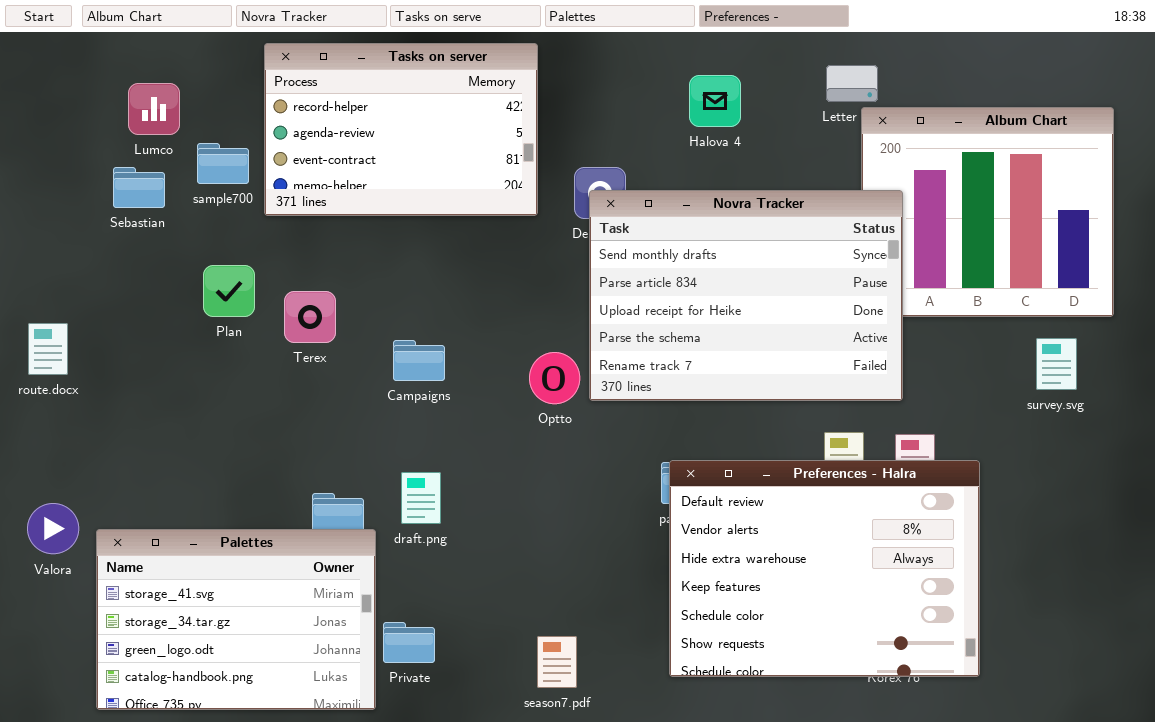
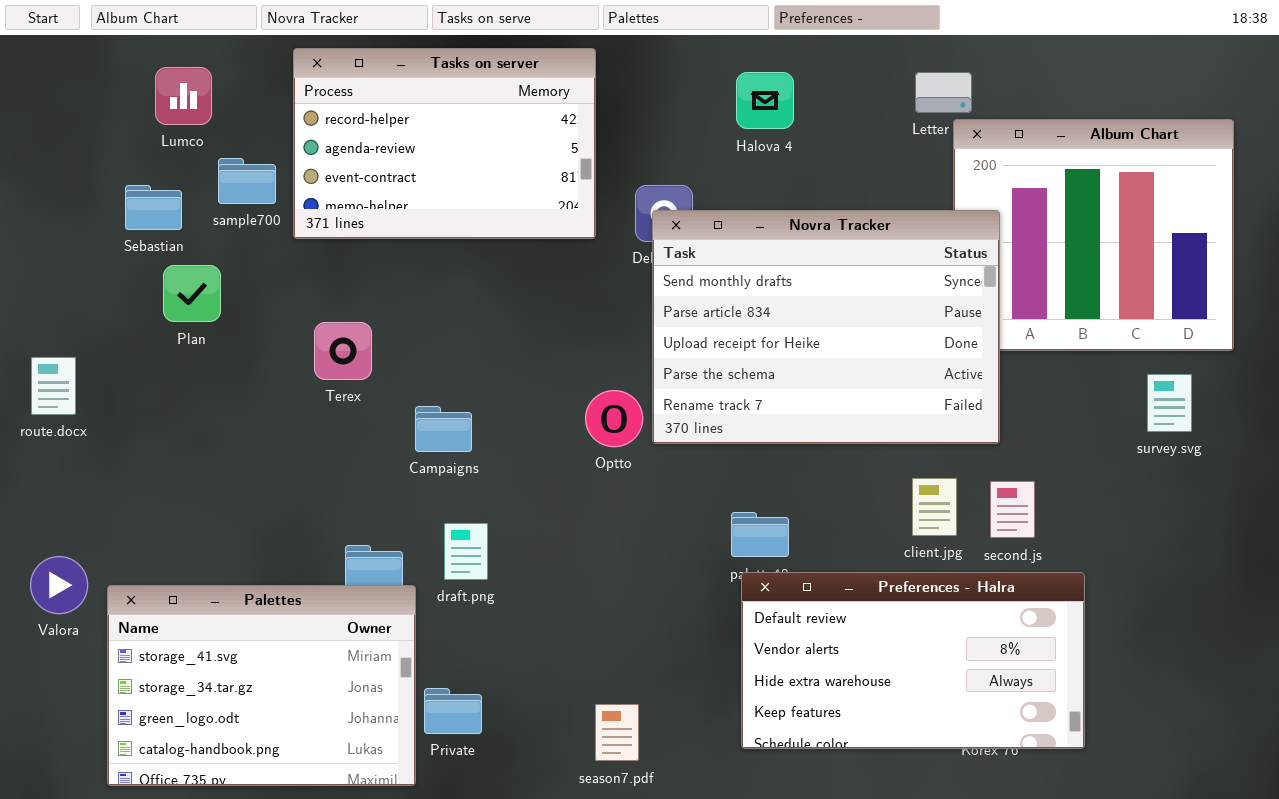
Halova 4: [689,75,741,127] -> [736,72,794,129], moved
Lumco: [128,83,180,135] -> [155,67,212,125], moved
Plan: [203,265,255,317] -> [163,265,221,322], moved
Campaigns: [393,340,445,381] -> [415,406,472,452], moved
Preferences - Halra: [669,460,980,677] -> [741,572,1085,749], resized

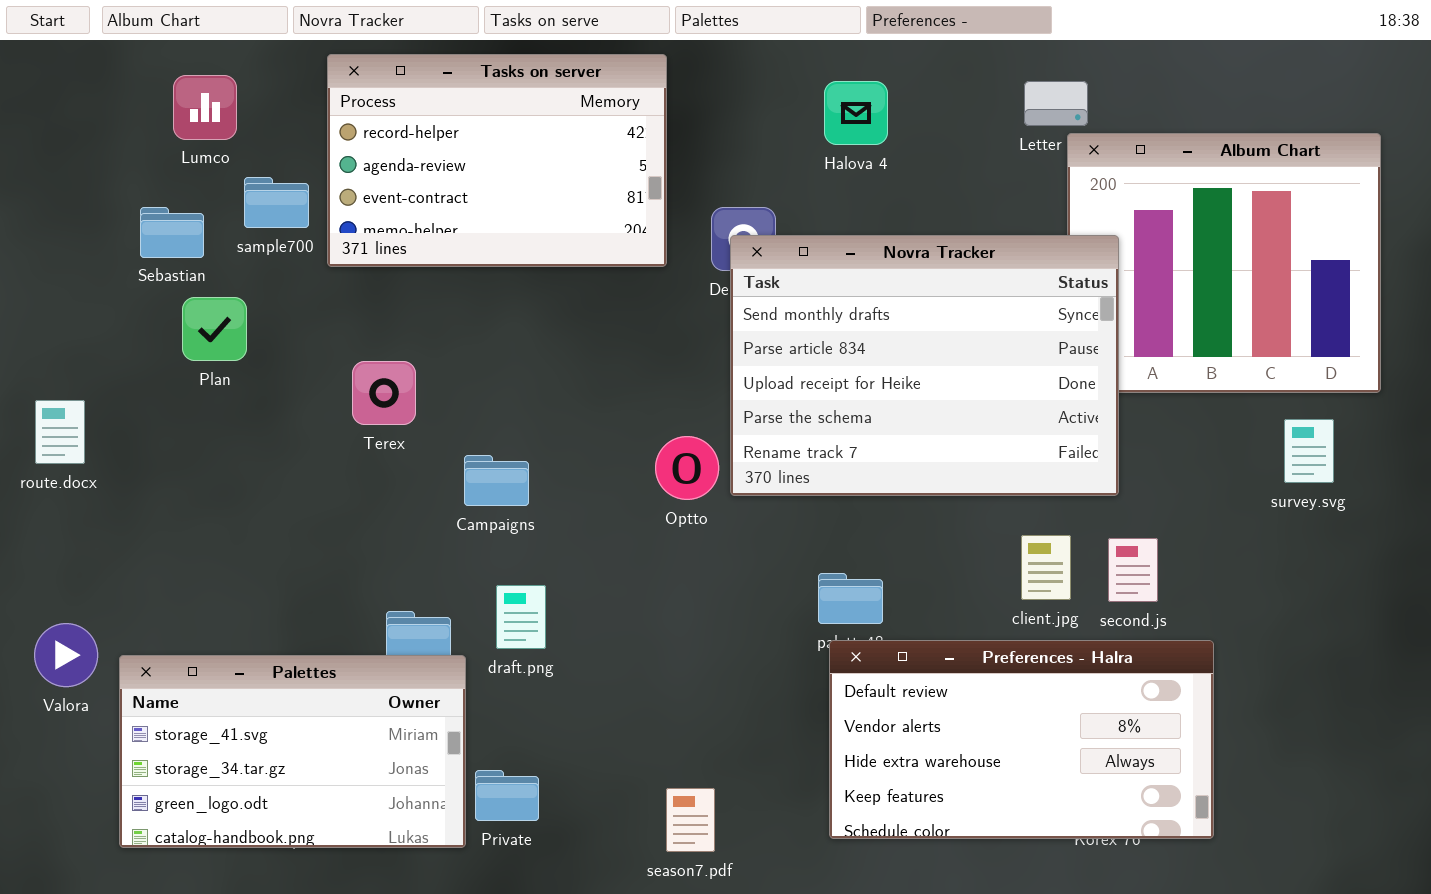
Palettes: [107,585,416,786] -> [119,655,466,848], resized

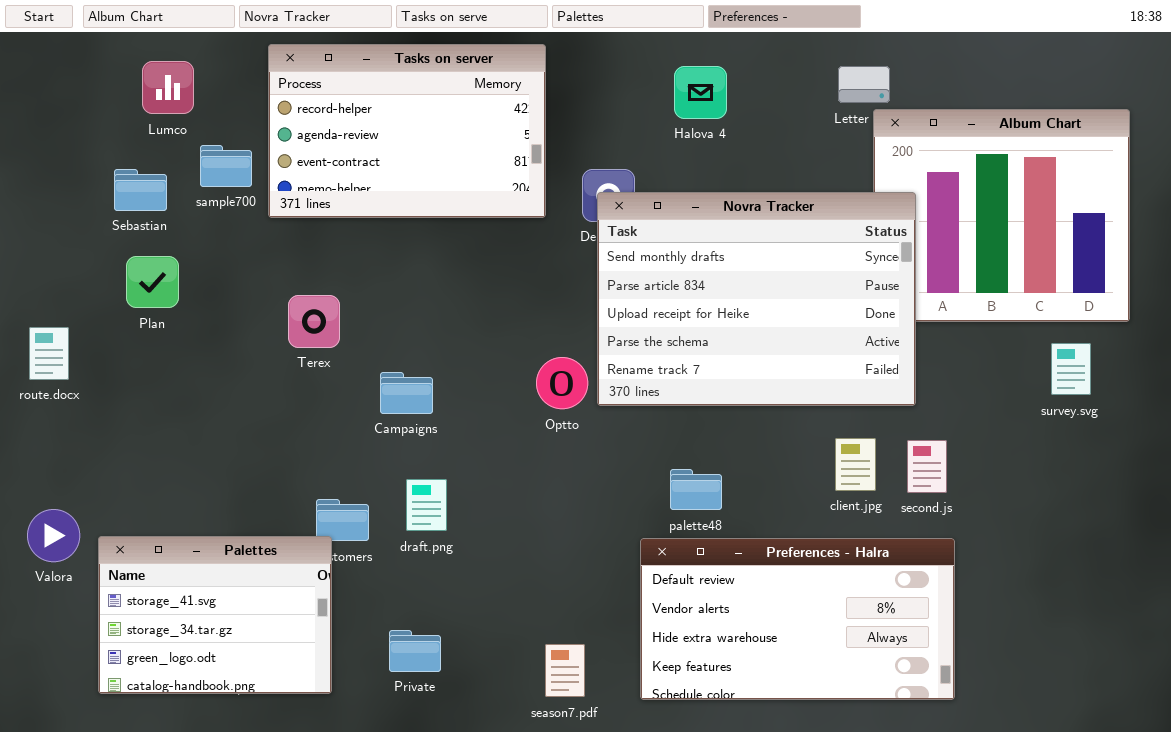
Plan: [182,297,247,361] -> [126,256,179,308], moved
Preferences - Halra: [829,640,1214,839] -> [640,538,955,700], moved
Palettes: [119,655,466,848] -> [98,536,332,694], resized

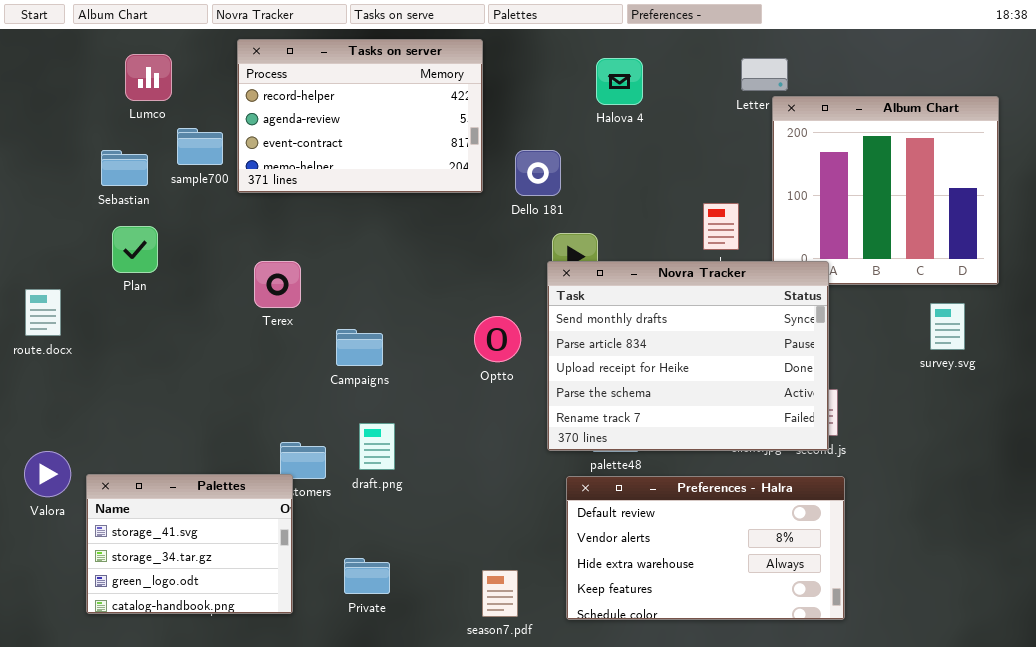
Novra Tracker: [597,192,916,406] -> [547,261,829,451], moved

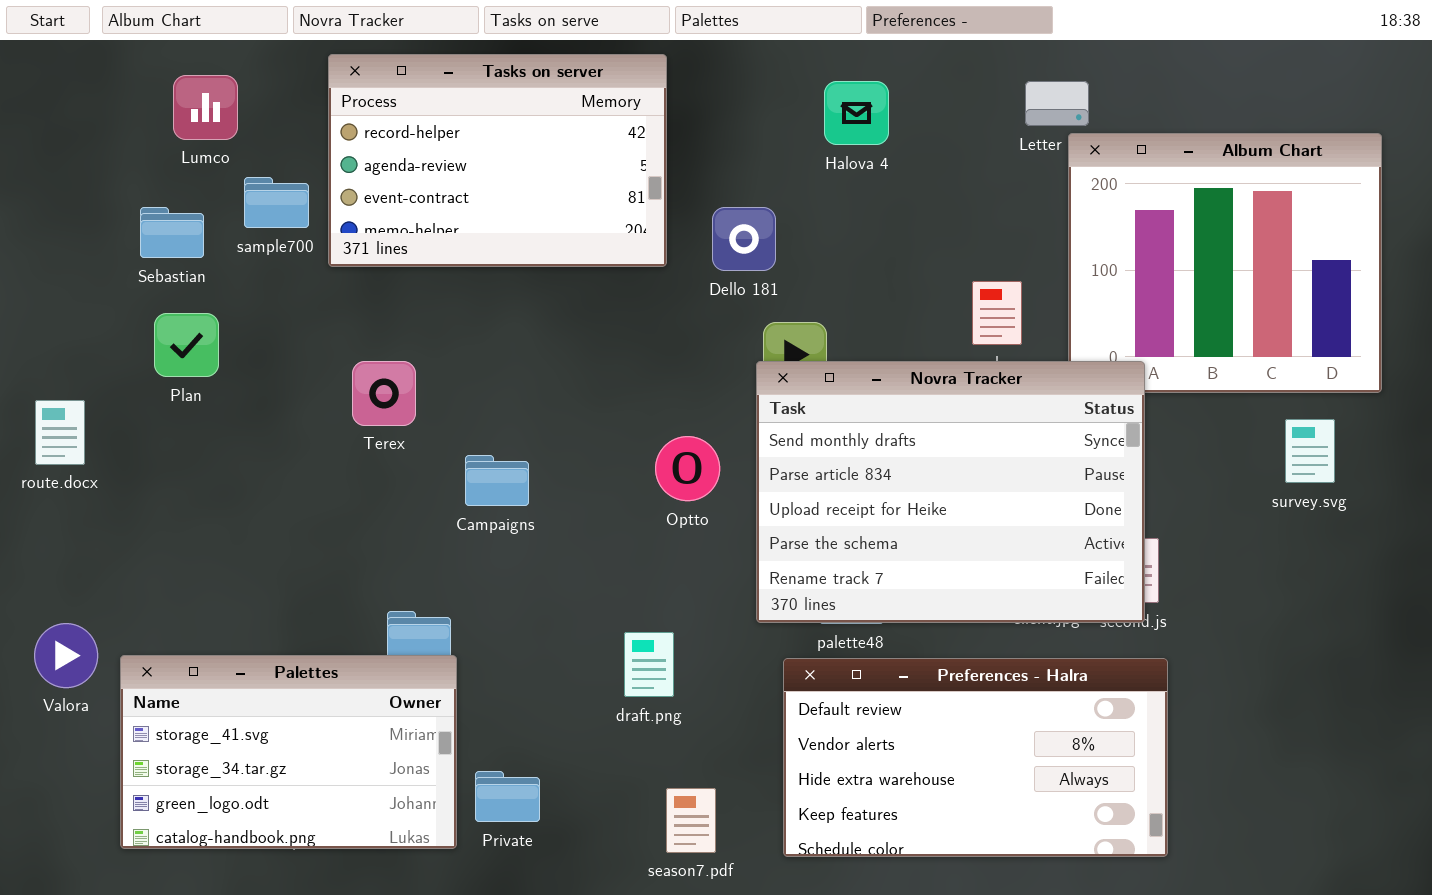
draft.png: [359,423,395,470] -> [624,632,674,697], moved
Palettes: [86,474,293,614] -> [120,655,457,849], resized

